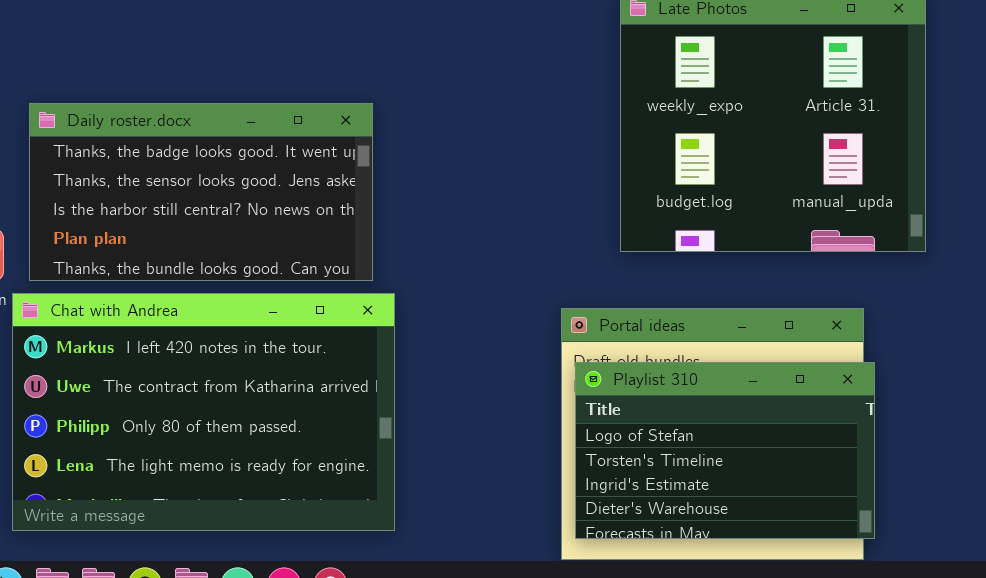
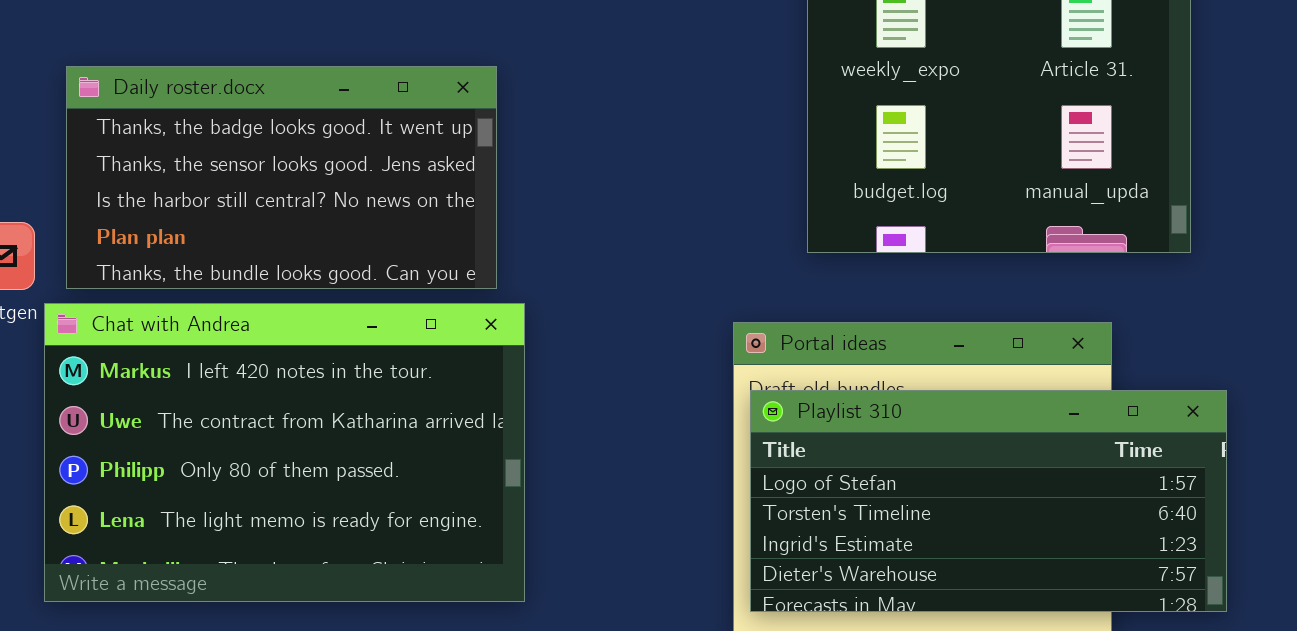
Playlist 310: [575,362,875,539] -> [750,390,1227,612], resized

